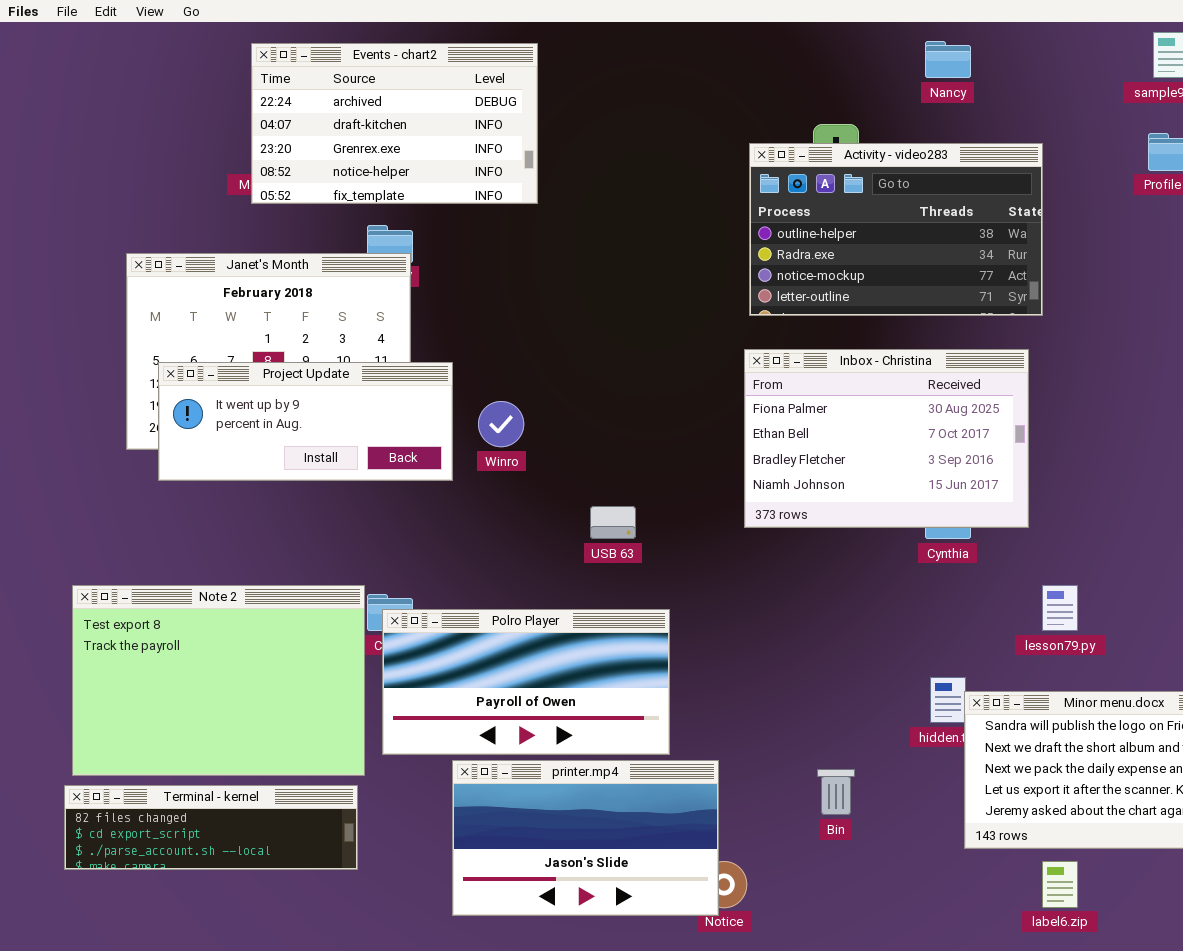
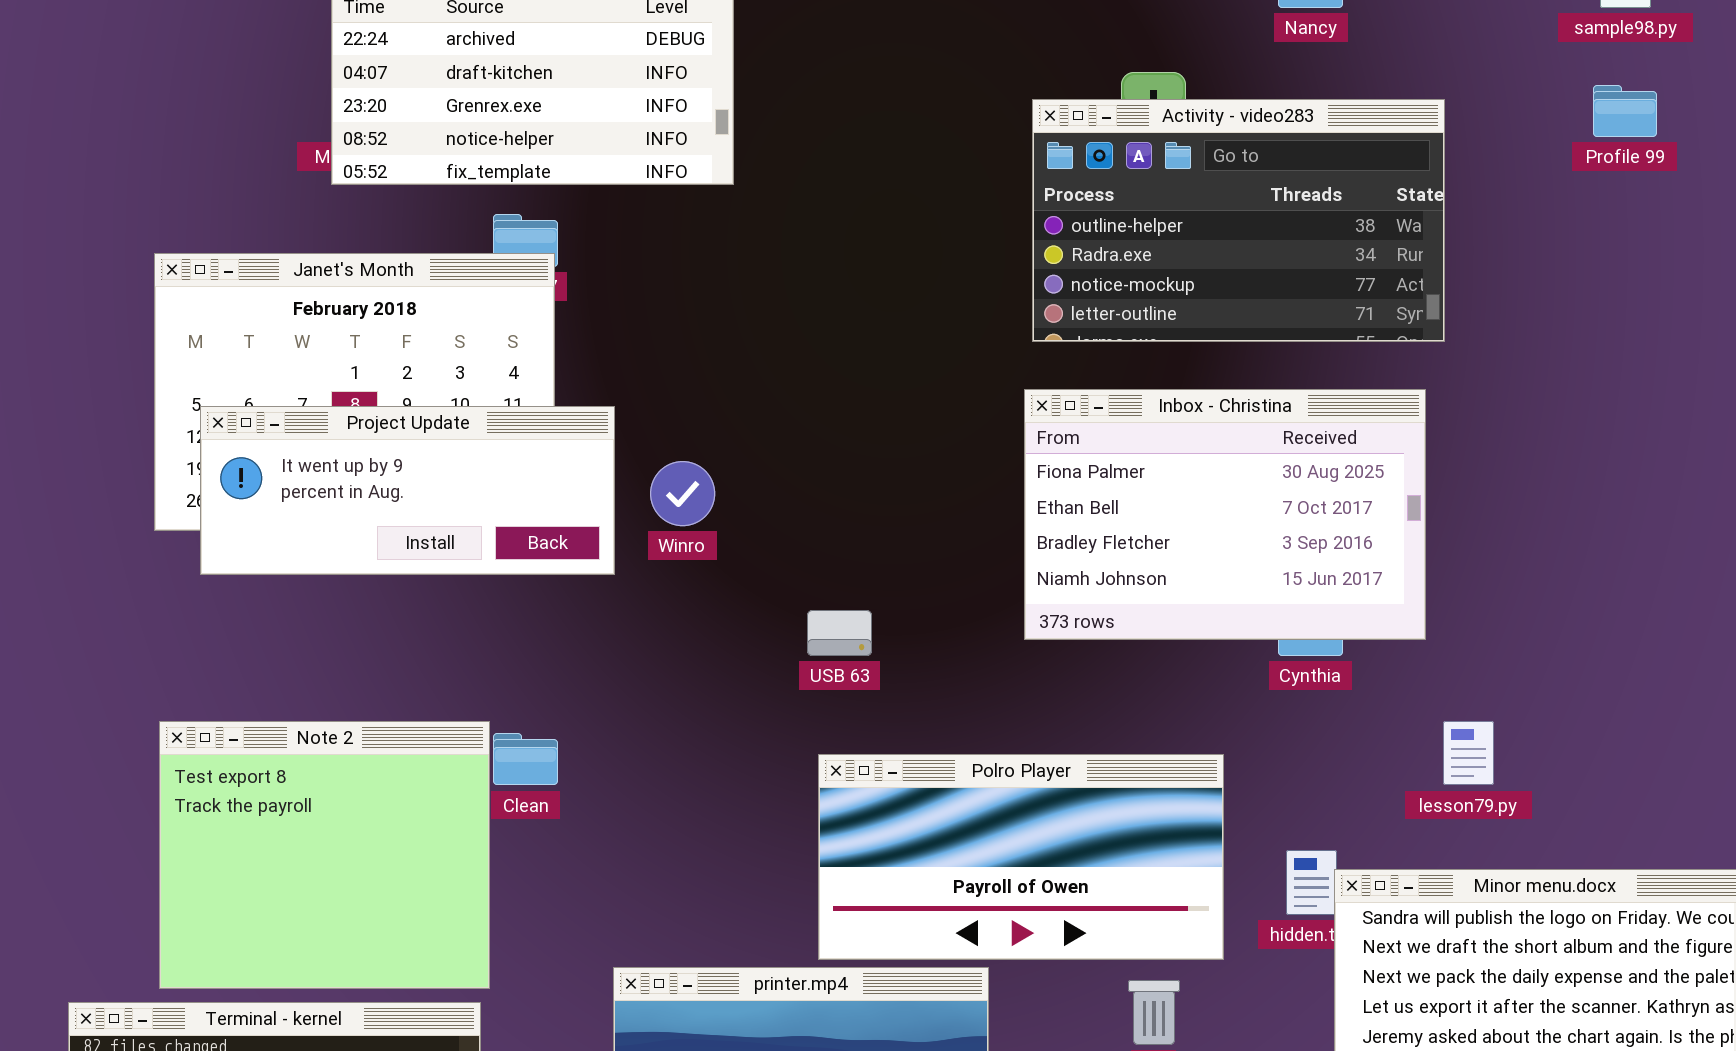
Note 2: [72,585,365,776] -> [159,721,490,989], resized
Polro Player: [382,609,670,755] -> [818,754,1224,960], moved

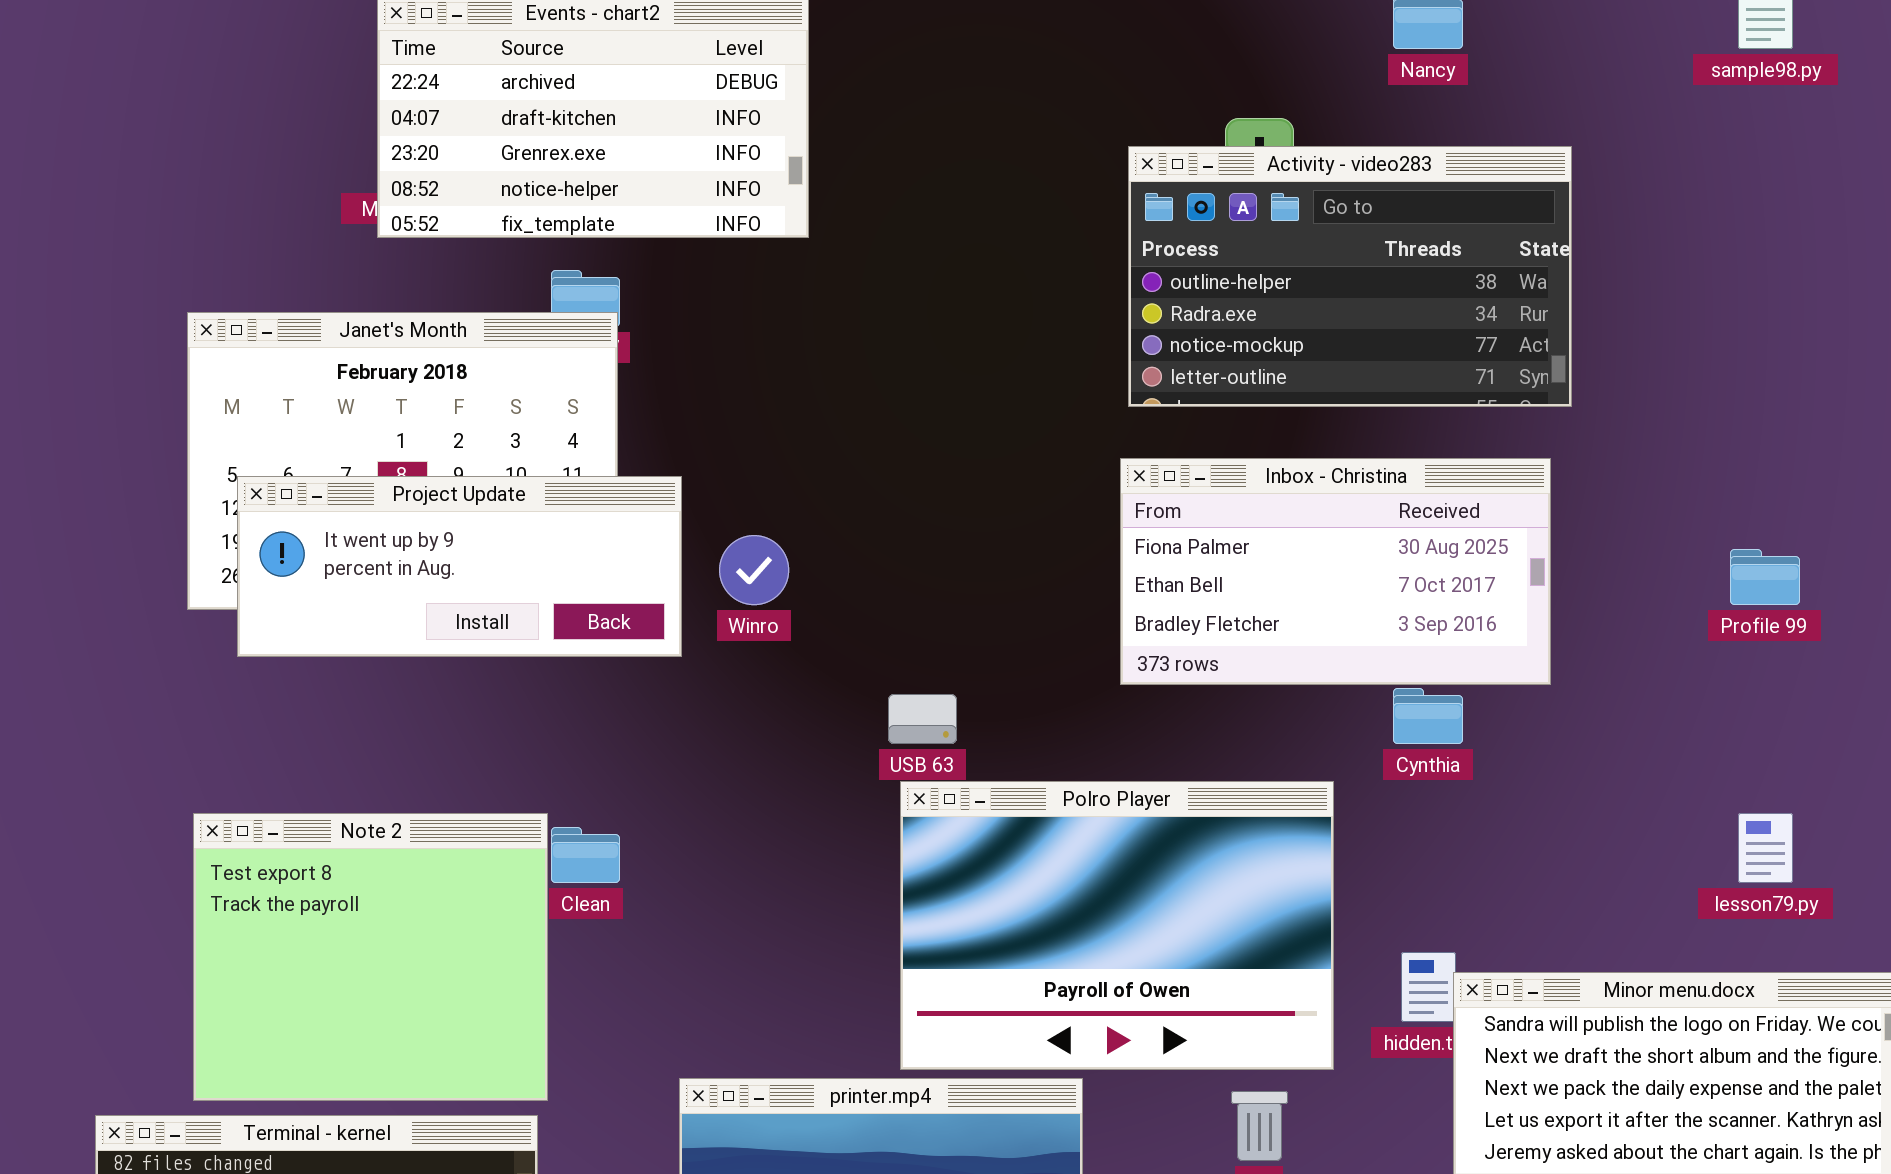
Profile 99: [1593,85,1657,137] -> [1730,549,1800,605], moved
Inbox - Christina: [1024,389,1426,640] -> [1120,458,1551,685], resized
lesson79.py: [1443,721,1494,785] -> [1738,813,1793,883], moved
Polro Player: [818,754,1224,960] -> [900,781,1334,1070], resized

